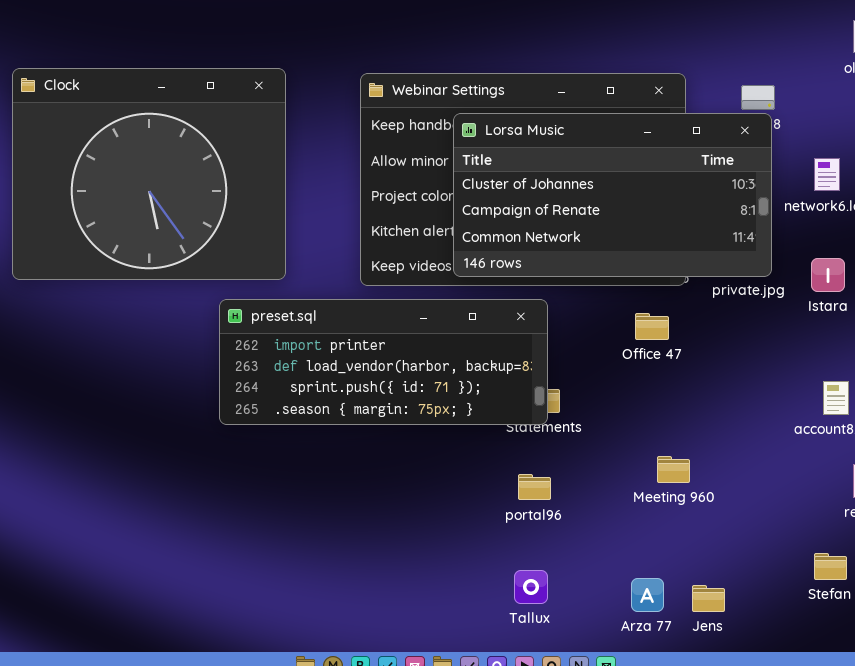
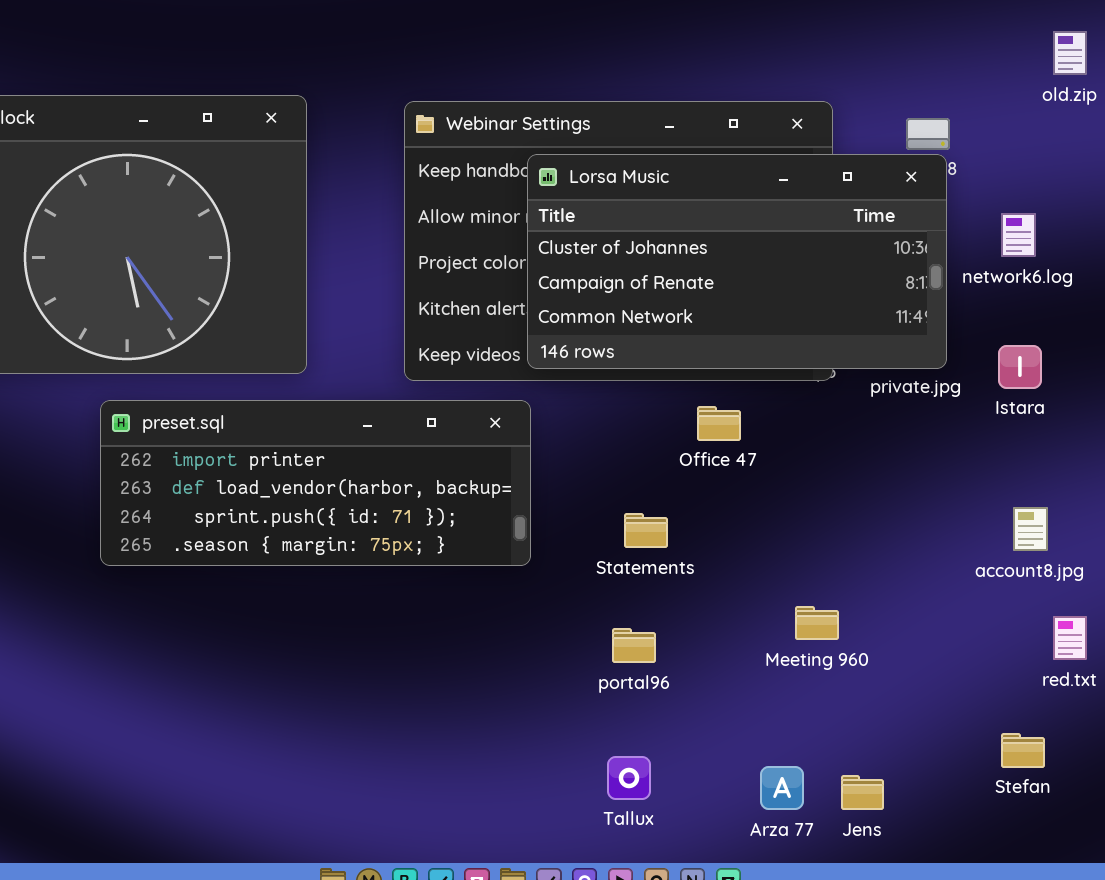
preset.sql: [219,299,548,425] -> [100,400,531,566], moved
Office 47: [635,313,669,340] -> [697,406,741,441], moved

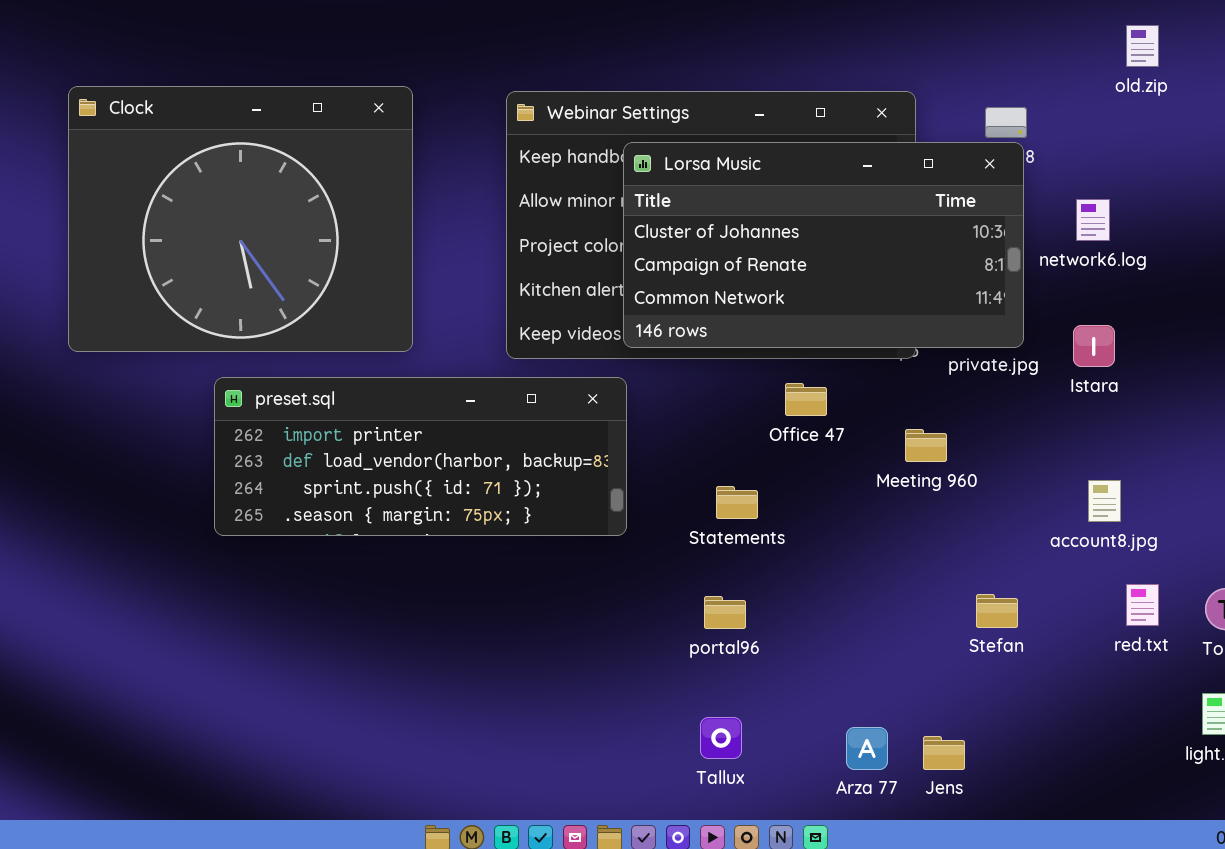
Meeting 960: [795,606,839,640] -> [905,429,947,462], moved
Stefan: [1001,733,1045,768] -> [976,594,1018,628], moved

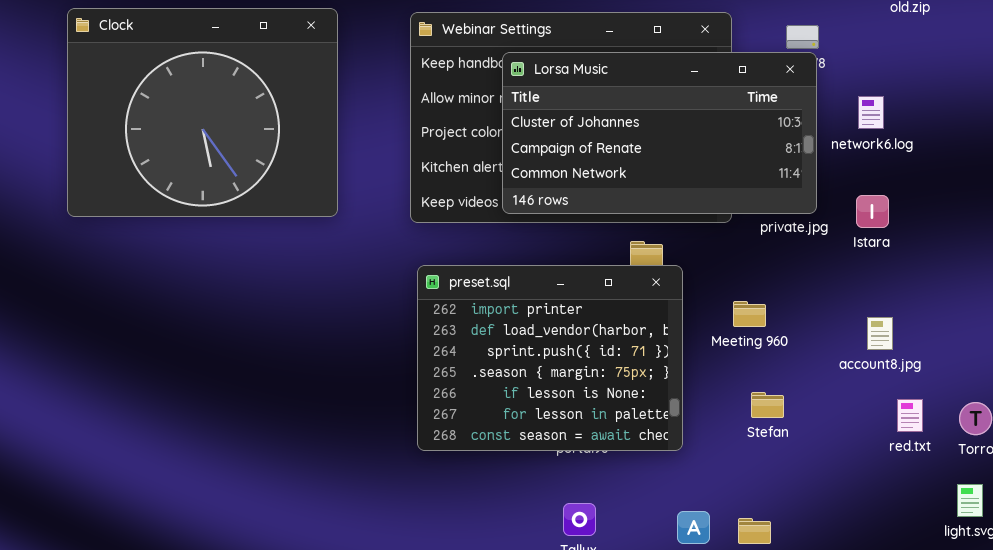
preset.sql: [214,377,627,536] -> [417,265,683,451], moved, resized
Meeting 960: [905,429,947,462] -> [733,301,766,327], moved
Stefan: [976,594,1018,628] -> [751,392,784,418], moved

